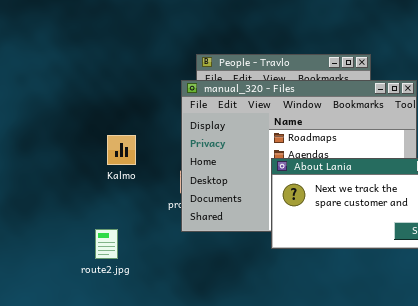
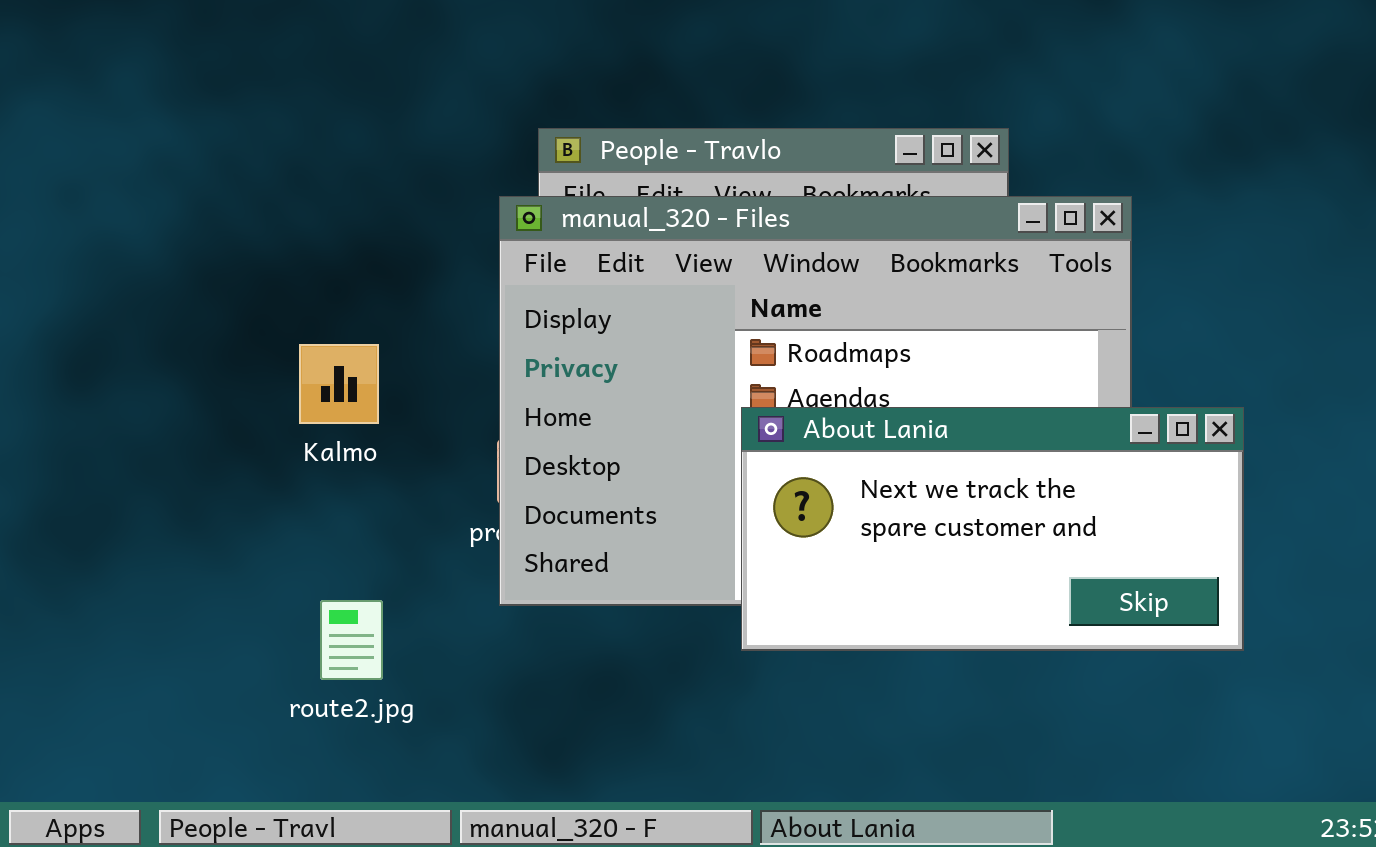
route2.jpg: [95,229,118,259] -> [320,600,383,680], moved

